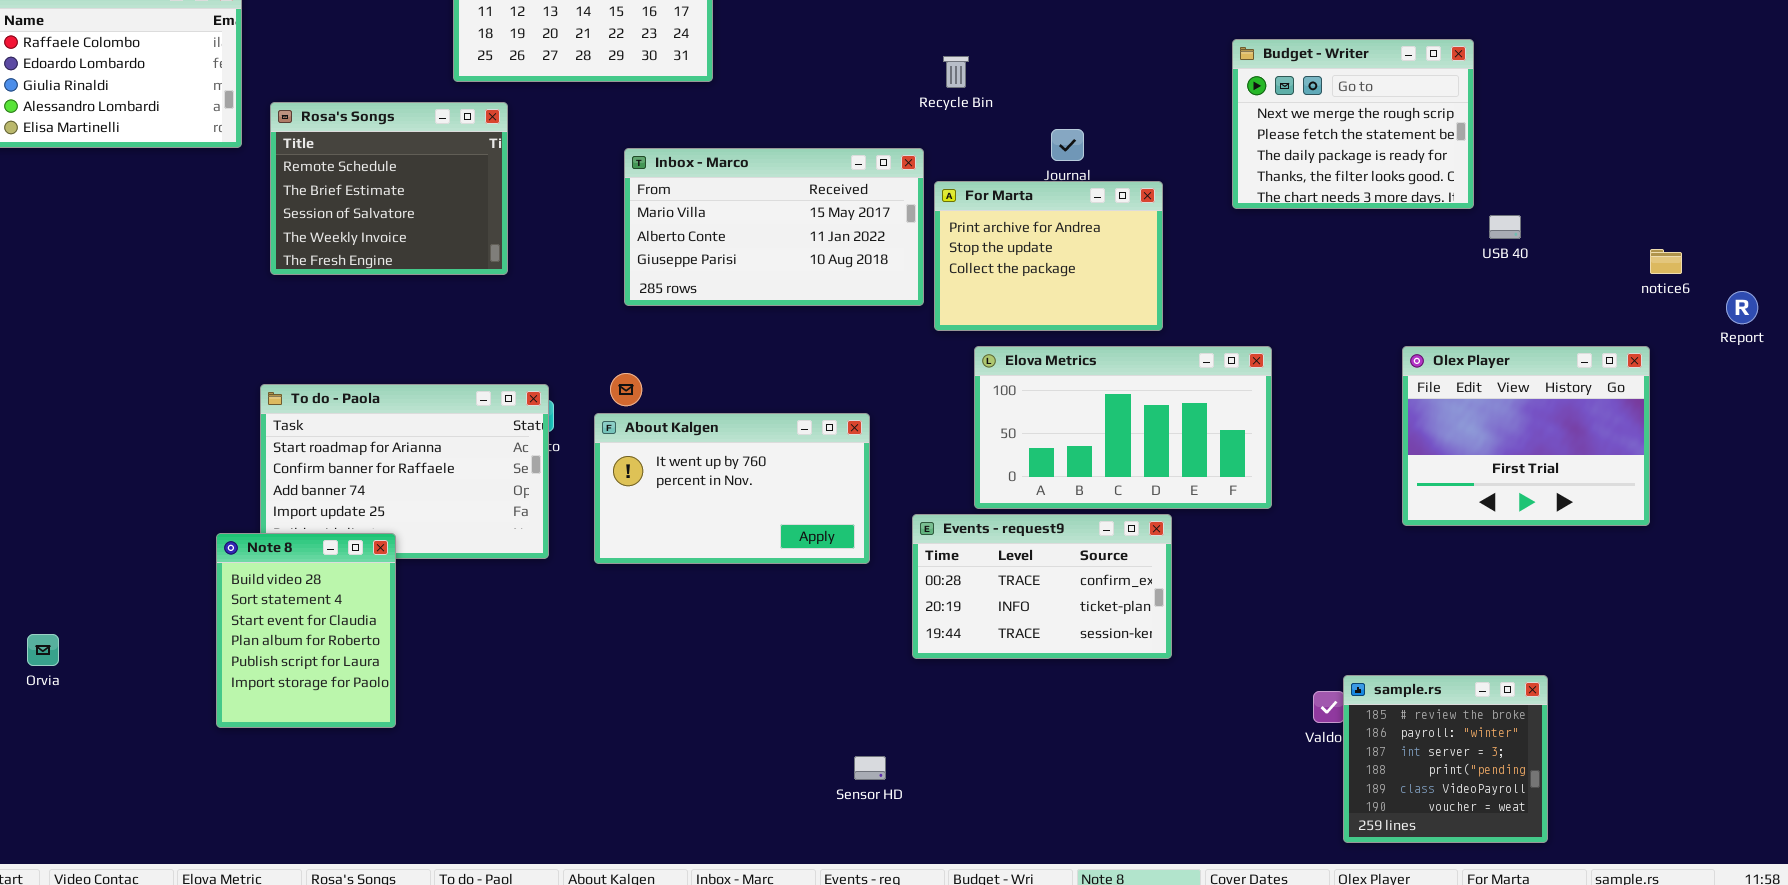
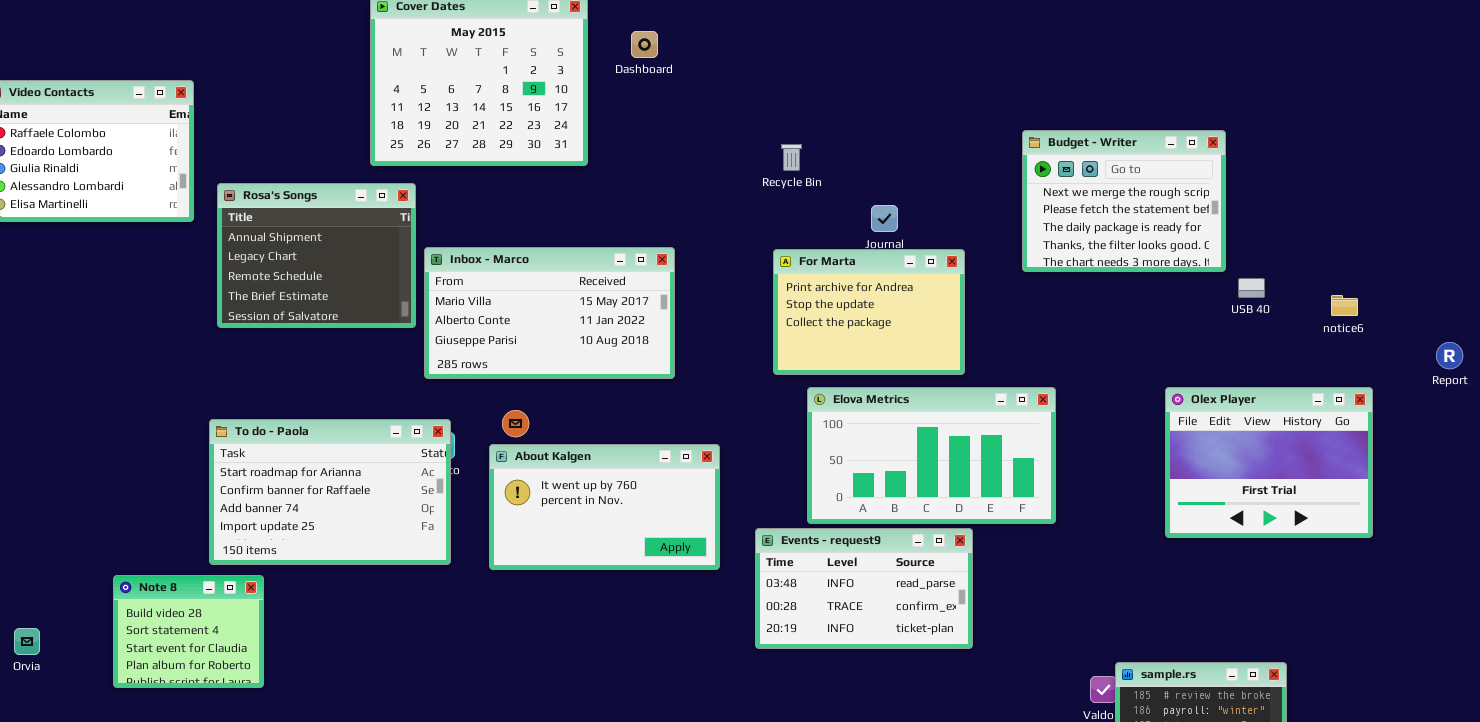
Rosa's Songs: [270,102,508,275] -> [217,183,416,328], scrolled up 2 rows
Inbox - Marco: [624,148,924,306] -> [424,247,675,379], moved
notice6: [1650,249,1682,274] -> [1331,295,1358,316], moved
Events - request9: [912,514,1172,659] -> [755,528,973,649], scrolled up 1 row
Note 8: [216,533,396,728] -> [113,575,264,688], moved, resized

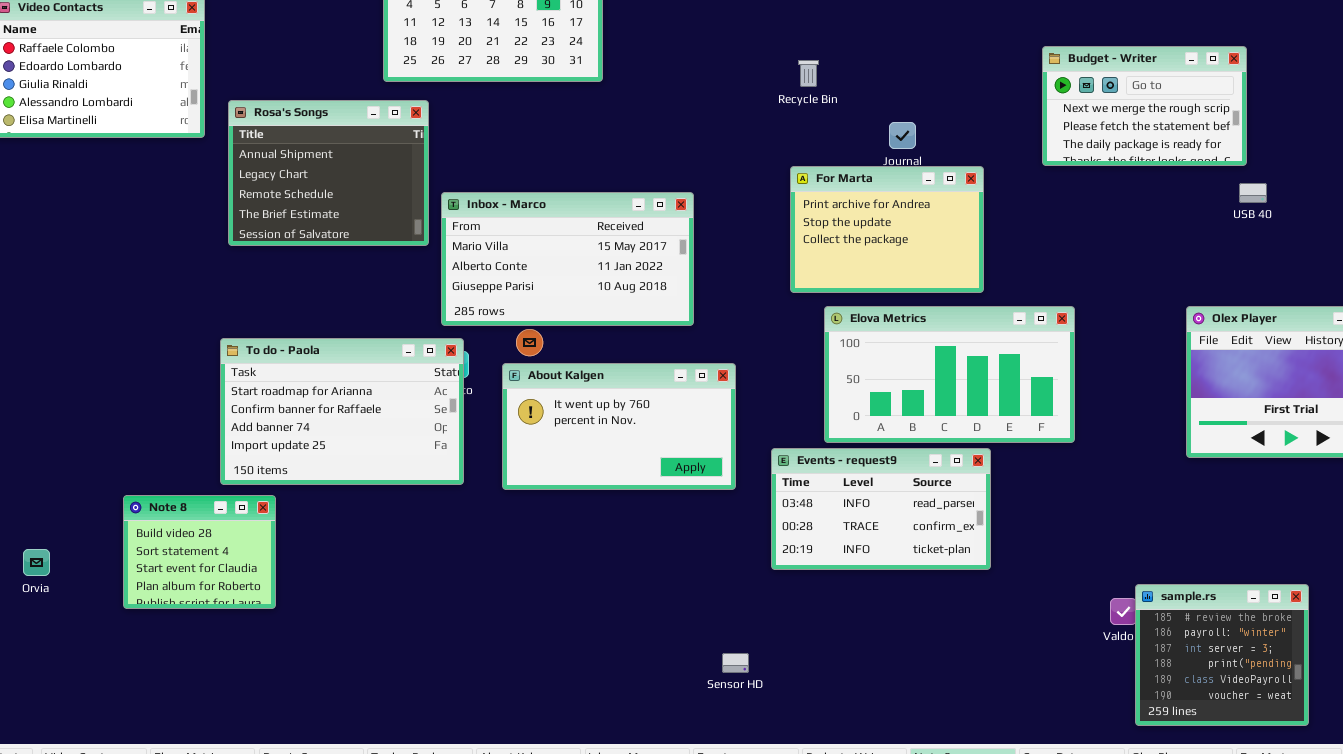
Budget - Writer: [1022,130,1226,272] -> [1042,46,1247,166], resized
Inbox - Marco: [424,247,675,379] -> [441,192,694,326], moved
USB 40: [1238,278,1265,298] -> [1239,183,1267,203], moved

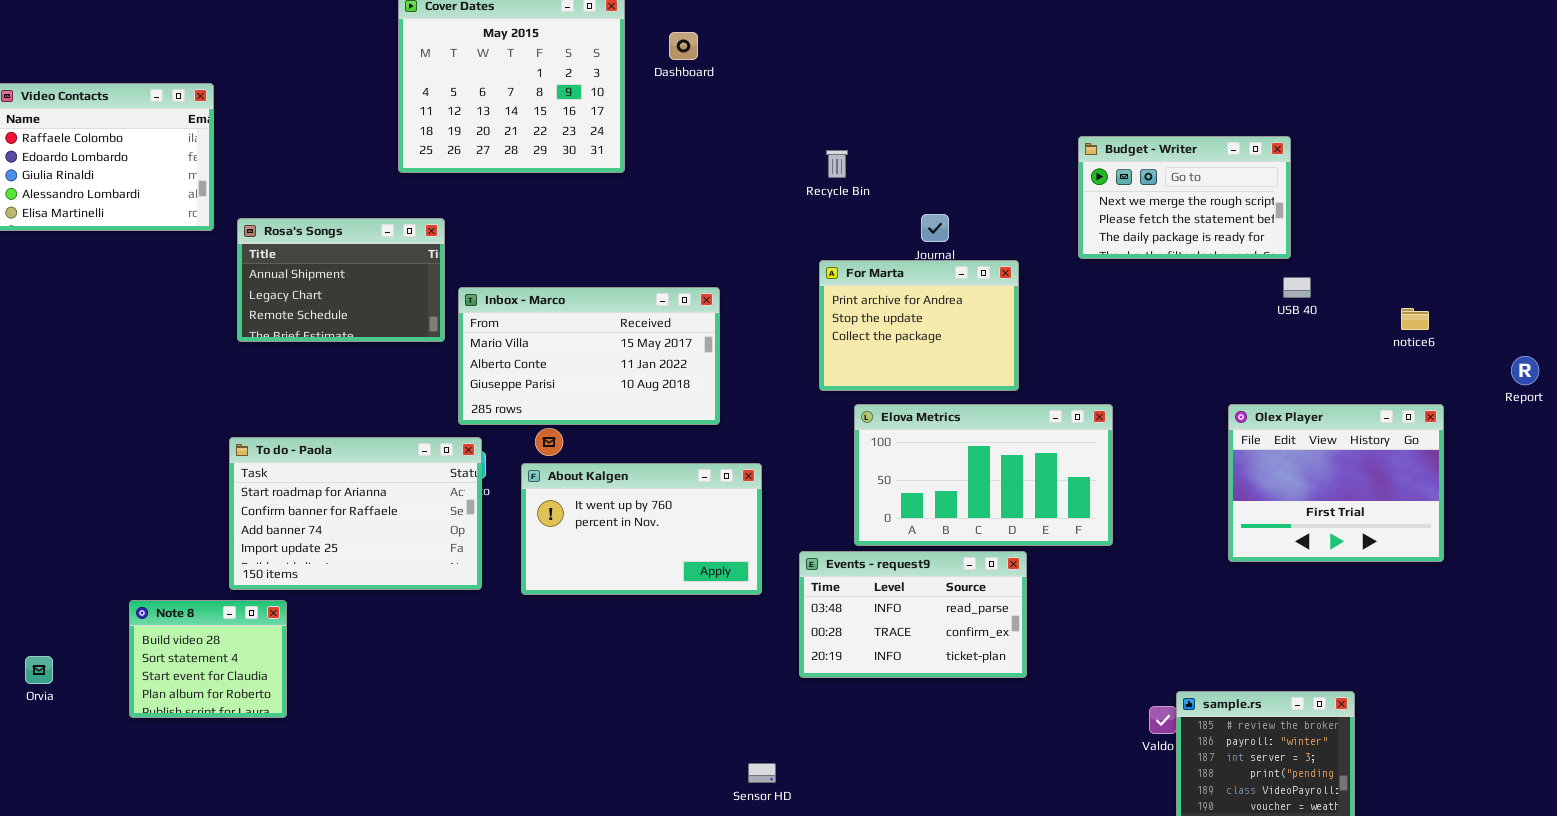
Rosa's Songs: [228,100,429,246] -> [237,218,445,342], resized

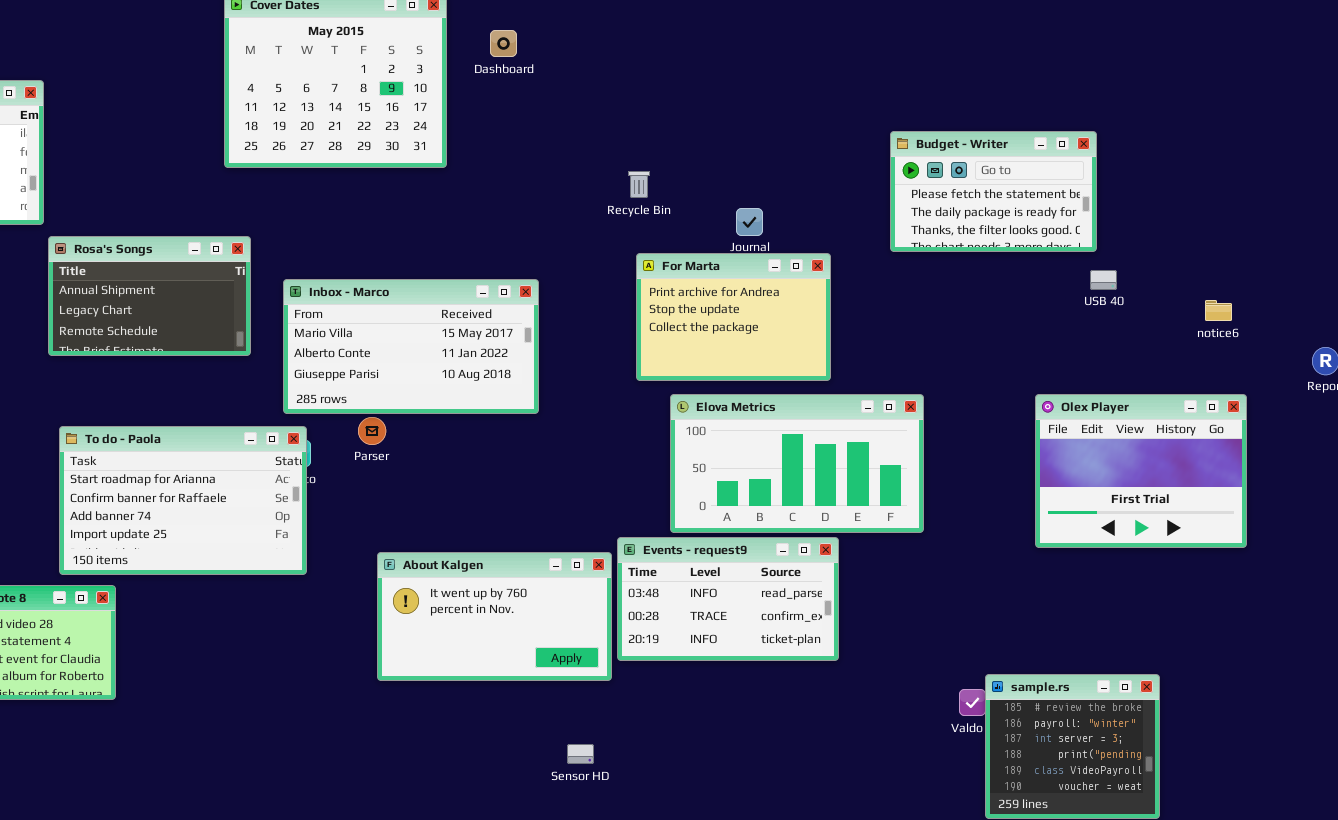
Budget - Writer: [1078,136,1291,259] -> [890,131,1097,252], scrolled down 1 row
Recycle Bin: [826,150,848,178] -> [628,171,650,198], moved
Rosa's Songs: [237,218,445,342] -> [48,236,251,356], moved
About Kalgen: [521,463,762,595] -> [377,552,612,681], moved

